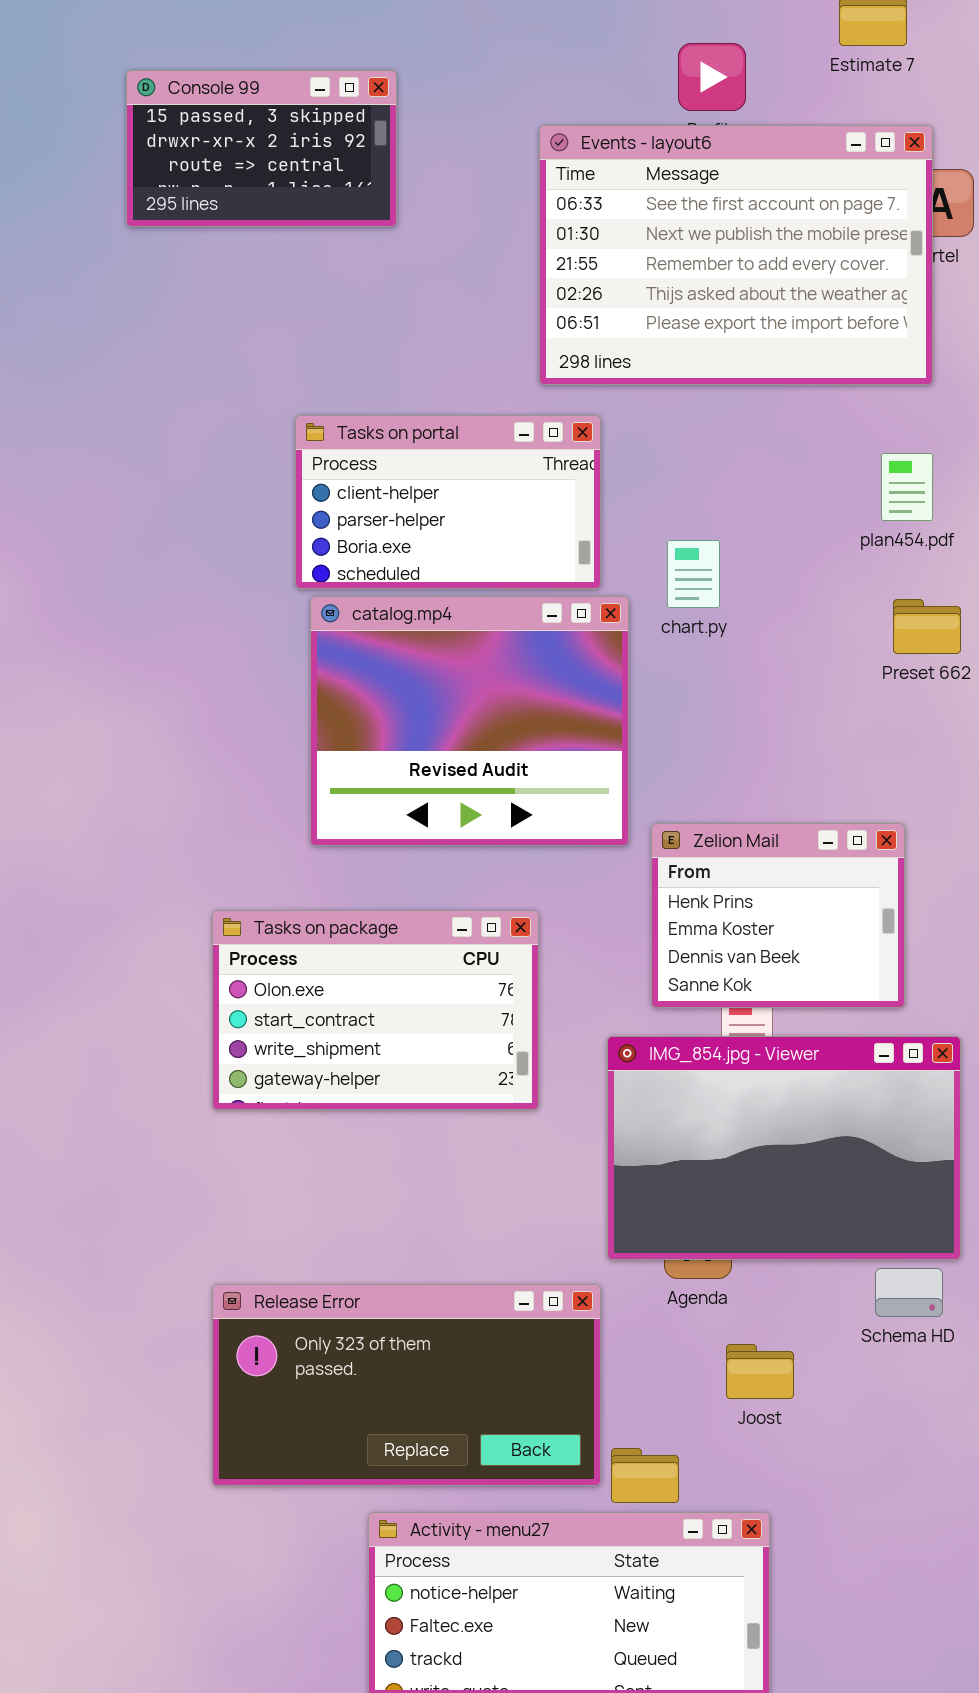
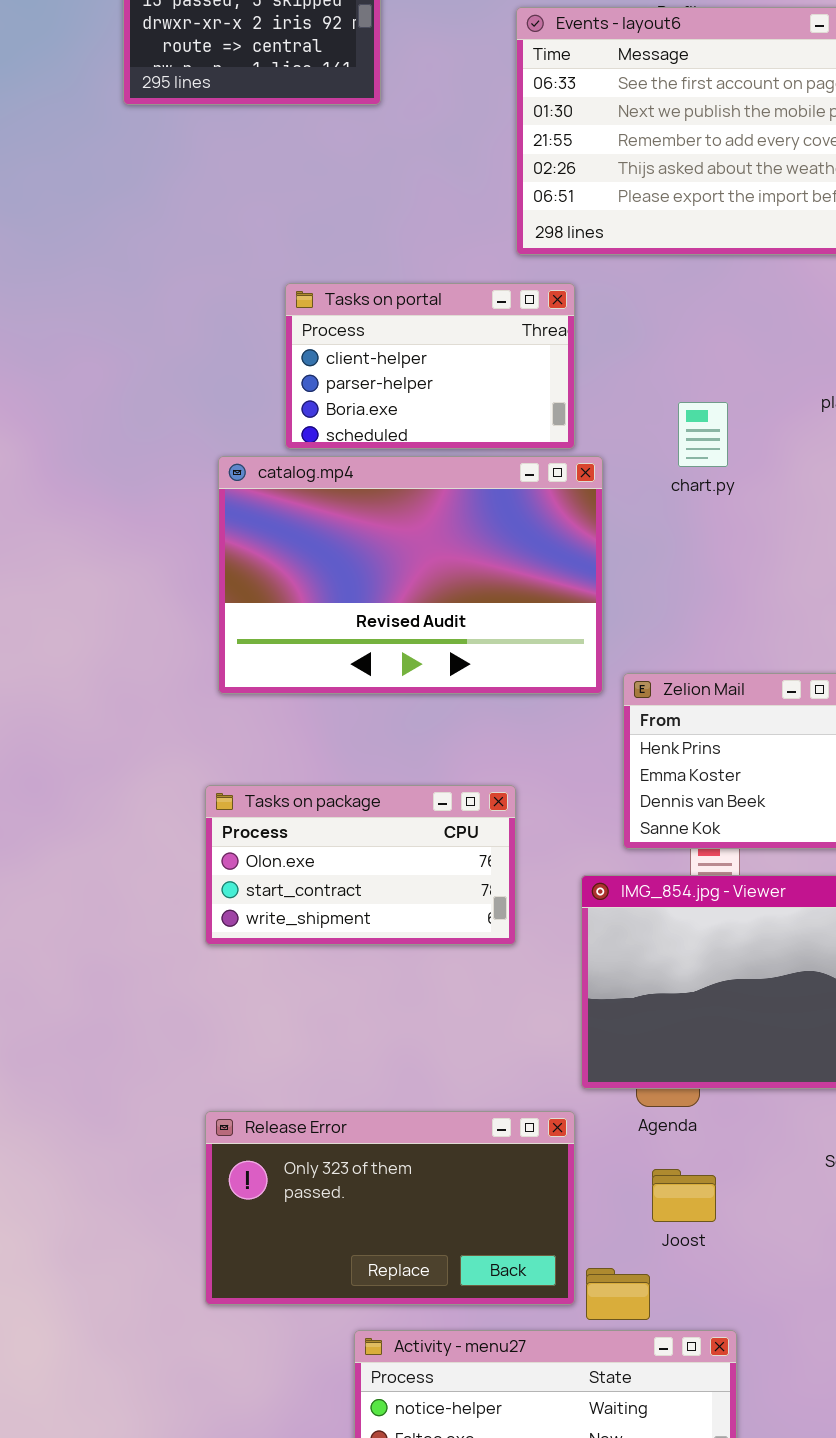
chart.py: [667,540,720,608] -> [678,402,728,467], moved
catalog.mp4: [310,596,629,846] -> [218,456,603,694], resized
Tasks on package: [212,910,539,1110] -> [205,785,516,945], resized
Joost: [726,1344,794,1399] -> [652,1169,716,1222], moved

